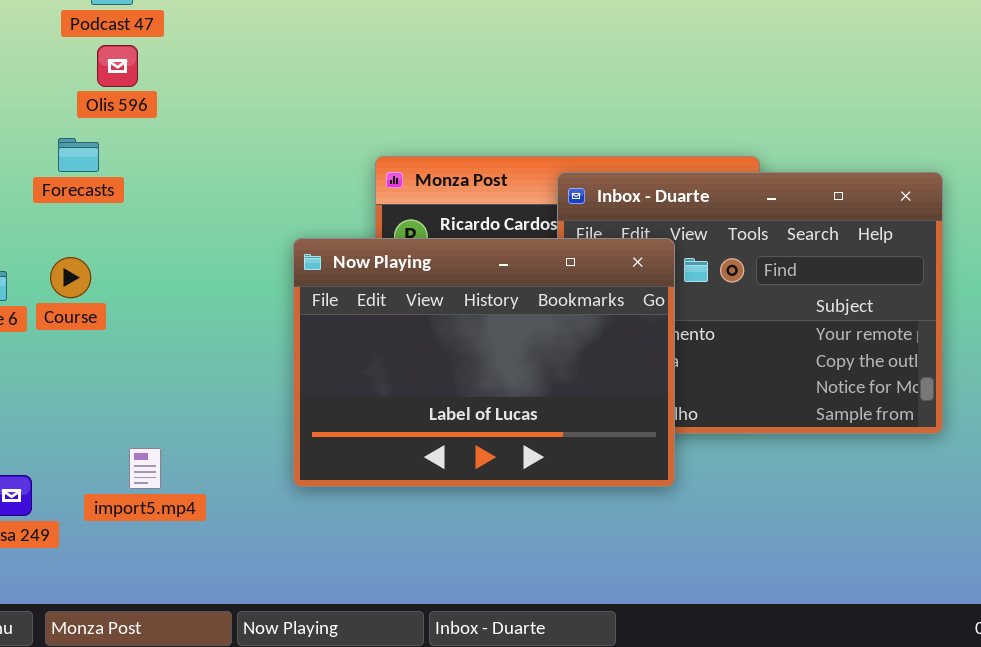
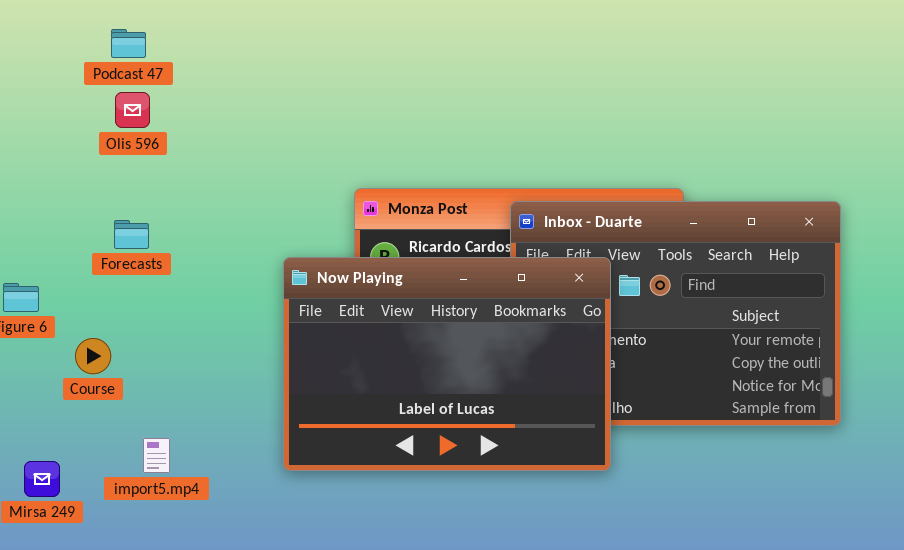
Forecasts: [58,138,99,172] -> [114,220,149,249], moved
Course: [50,257,91,298] -> [75,338,111,374], moved

